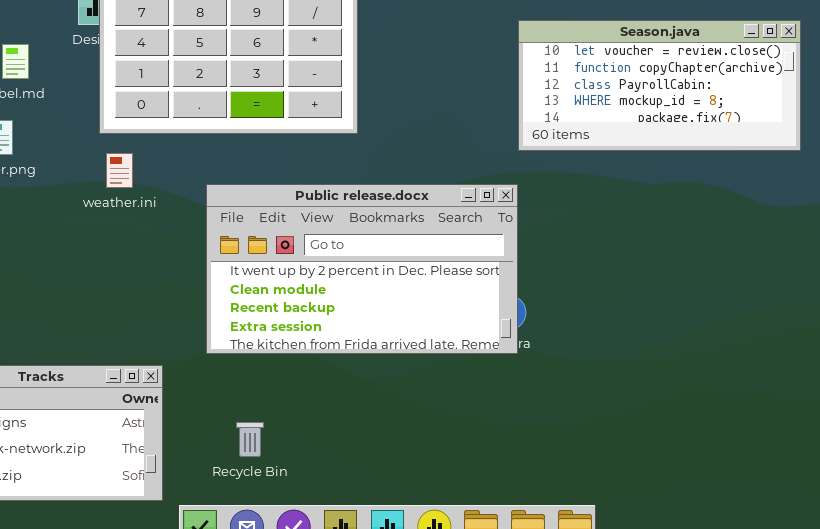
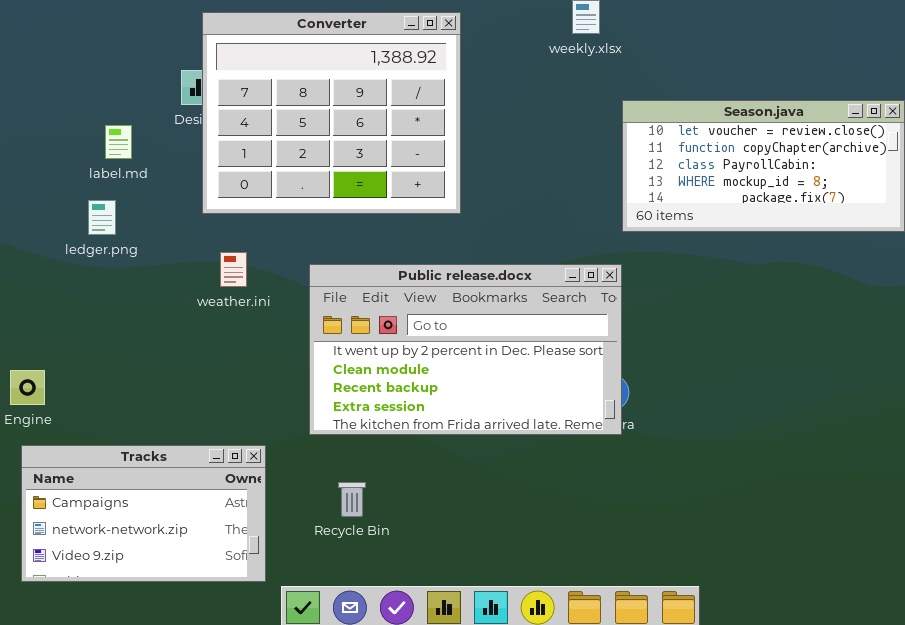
weather.ini: [106,153,133,188] -> [220,252,247,287], moved
Recycle Bin: [236,422,264,457] -> [338,482,366,517], moved

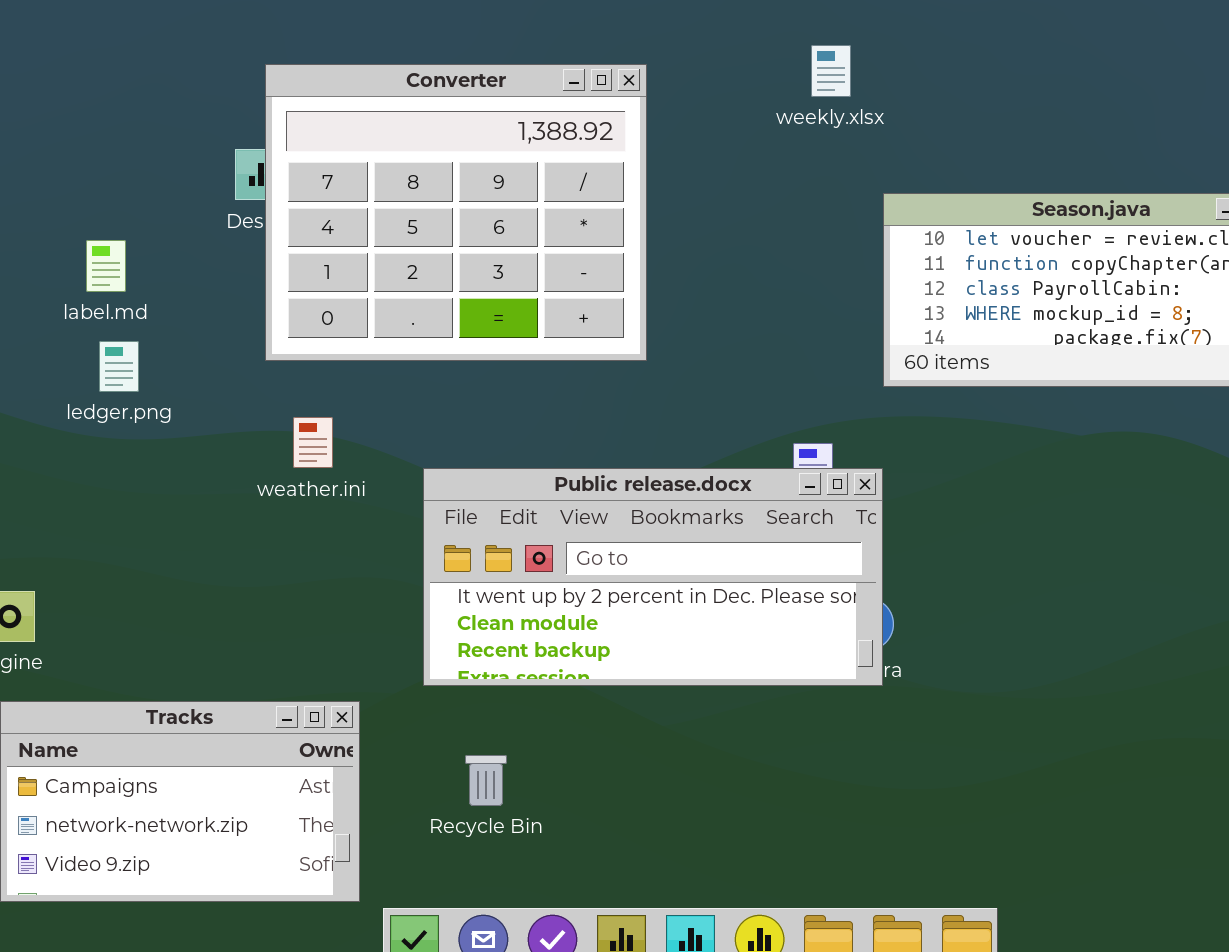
label.md: [105,125,132,159] -> [86,240,126,292], moved
Public release.docx: [309,264,622,435] -> [423,468,883,686], resized

